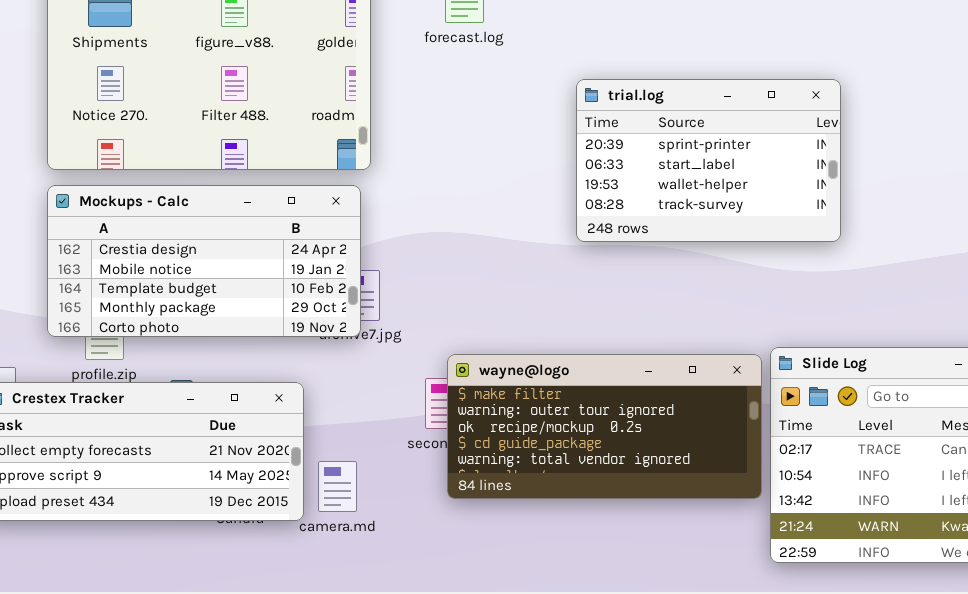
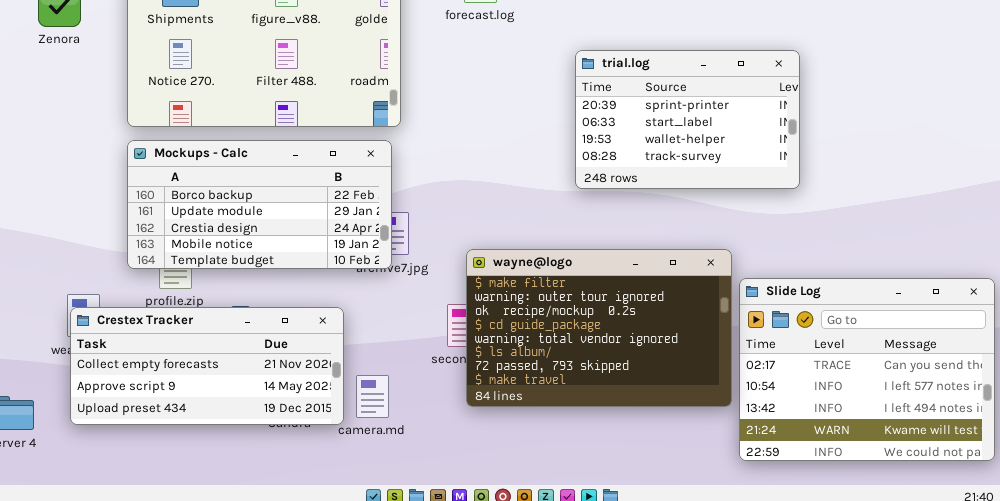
Mockups - Calc: [47,185,361,337] -> [127,140,392,269], scrolled up 2 rows
wayne@logo: [447,354,762,499] -> [466,249,732,407], resized

